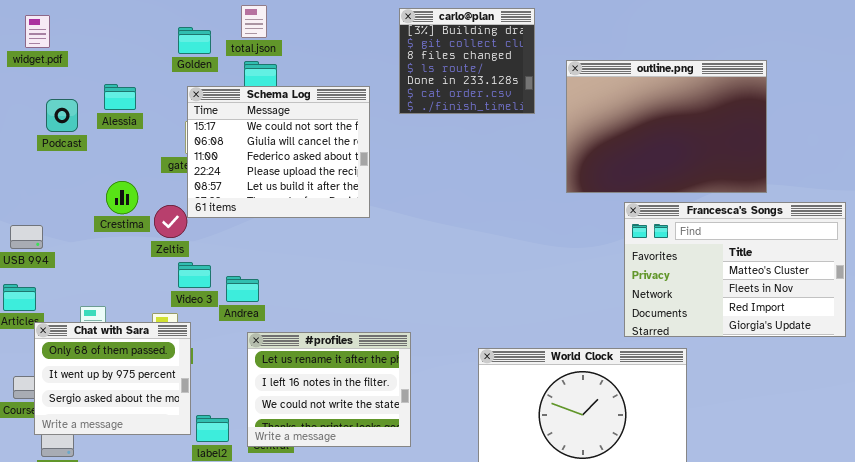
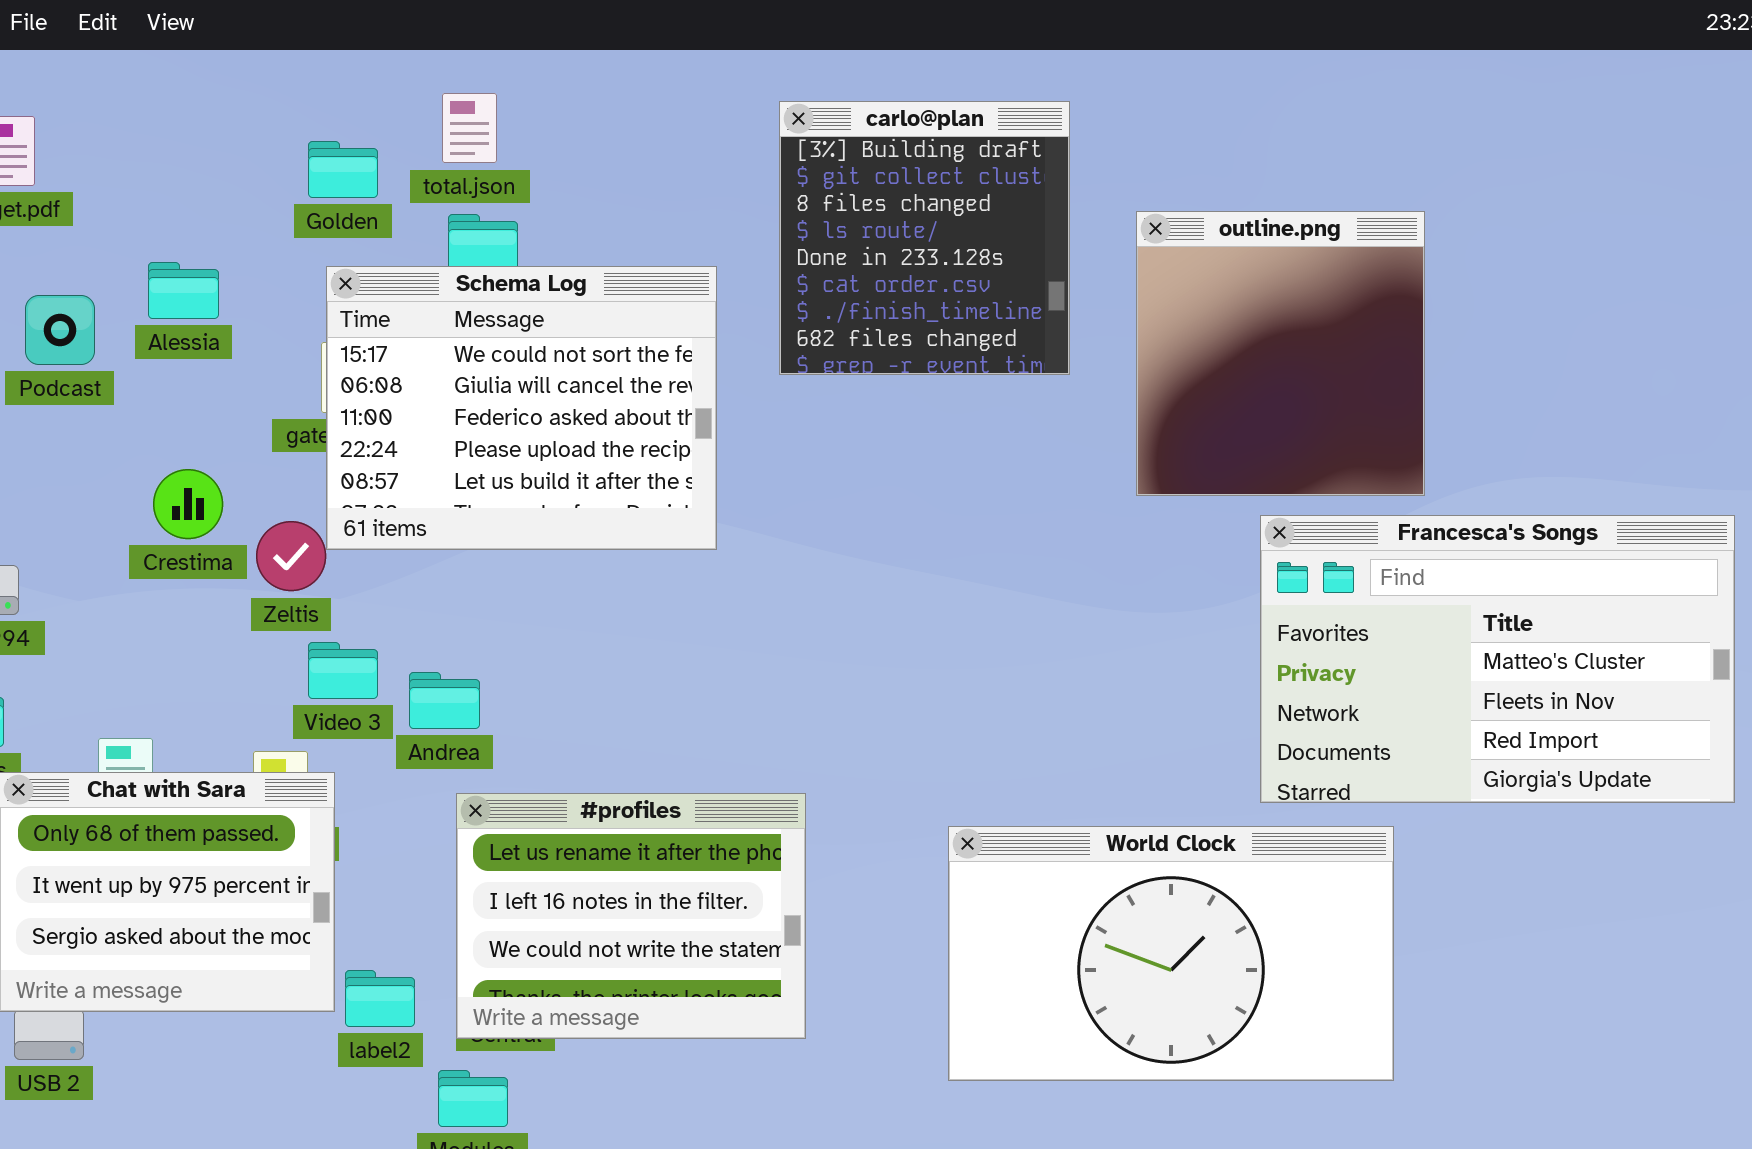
carlo@plan: [399,8,535,114] -> [779,101,1070,375], resized
outline.png: [566,60,767,193] -> [1136,211,1425,496], resized

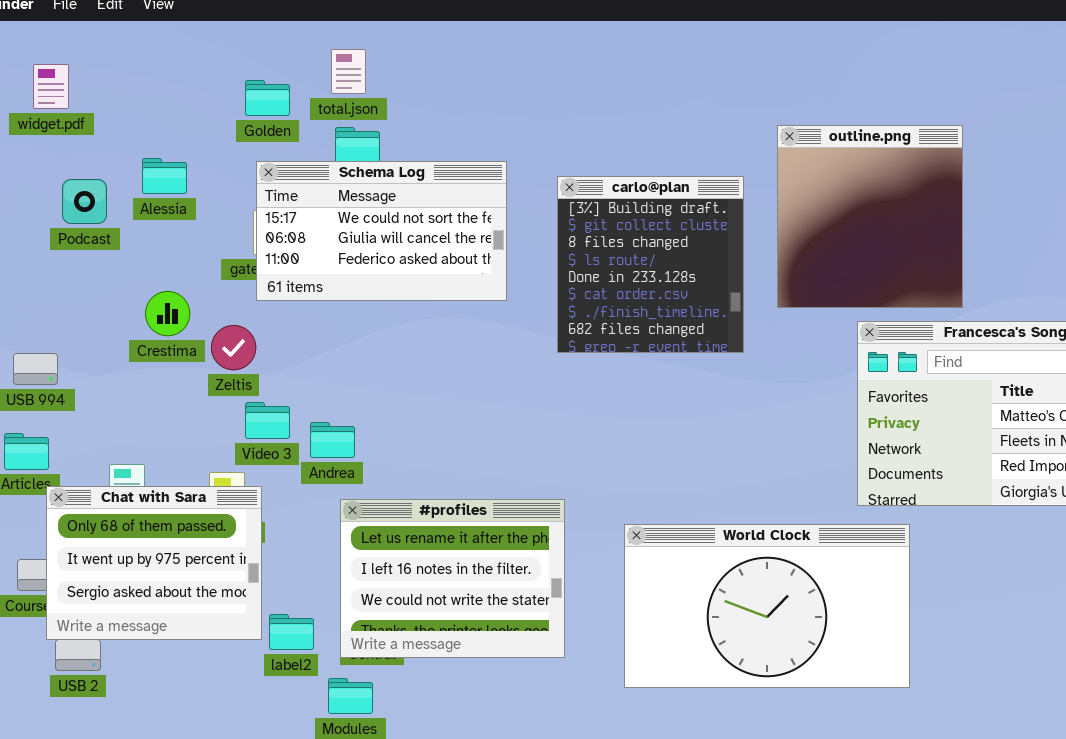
carlo@plan: [779,101,1070,375] -> [557,176,744,353], moved
Schema Log: [326,266,717,550] -> [256,161,507,301], resized
World Clock: [948,826,1394,1081] -> [624,524,910,688], moved

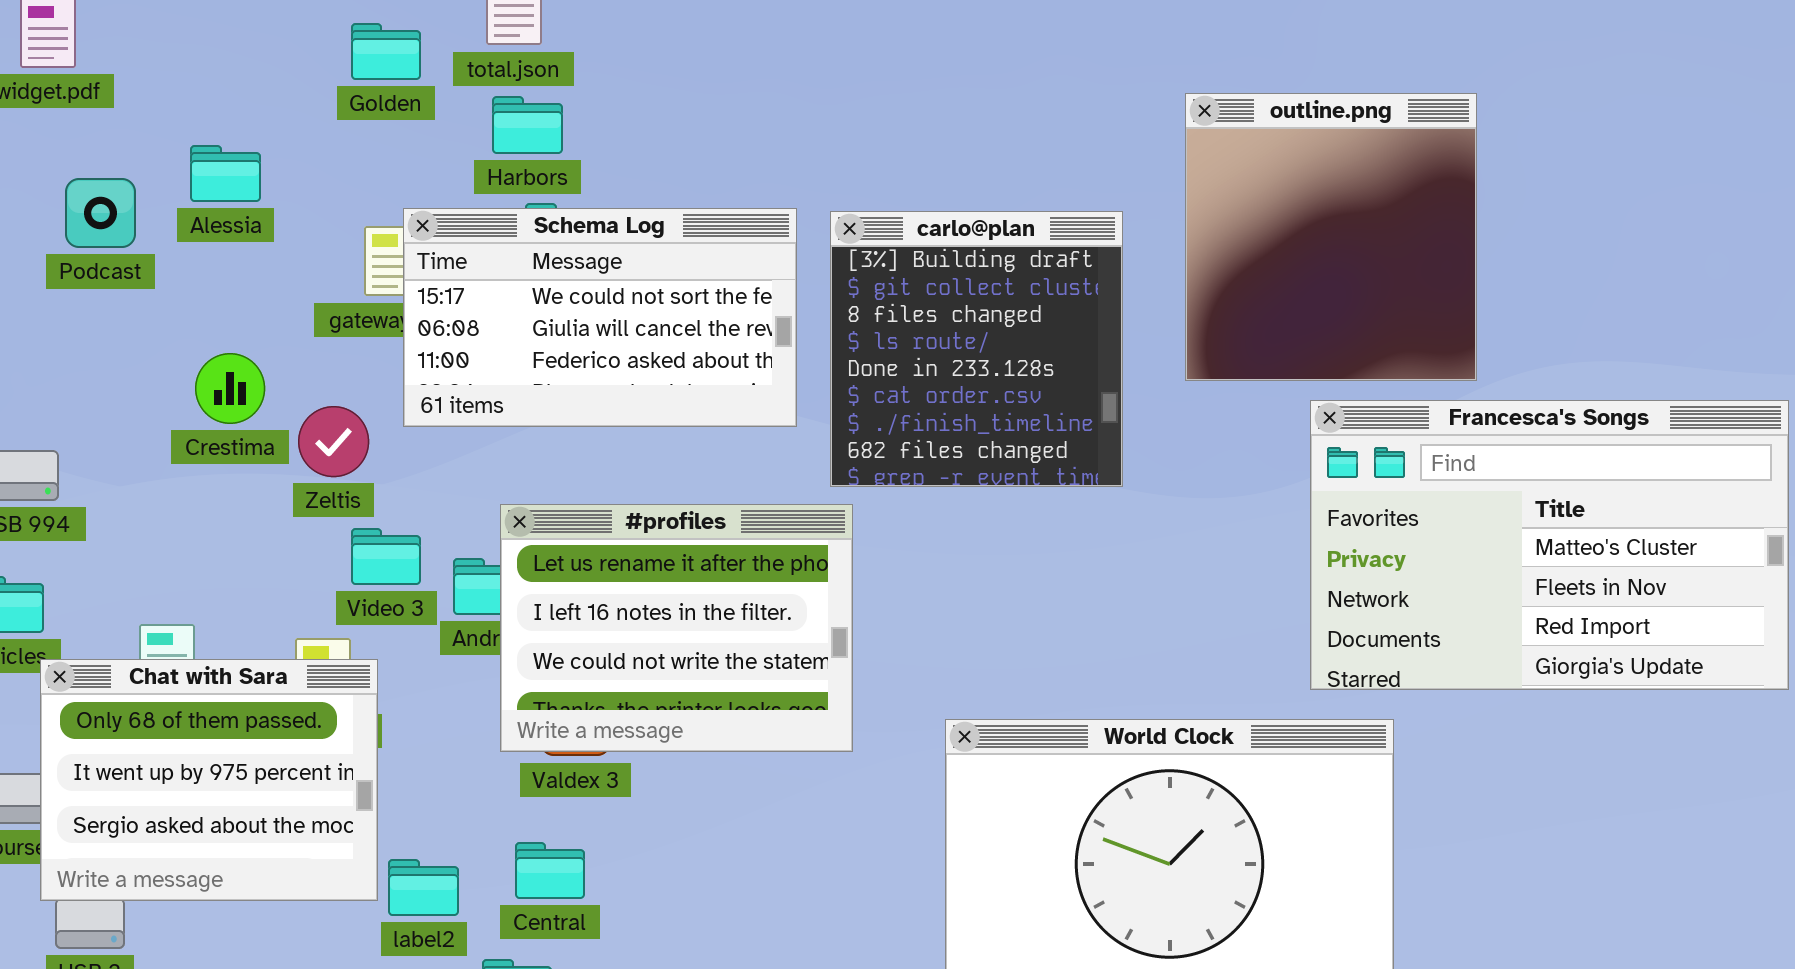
Schema Log: [256,161,507,301] -> [403,208,797,427], moved
carlo@plan: [557,176,744,353] -> [830,211,1123,487], moved
#profiles: [340,499,565,658] -> [500,504,853,752], moved

